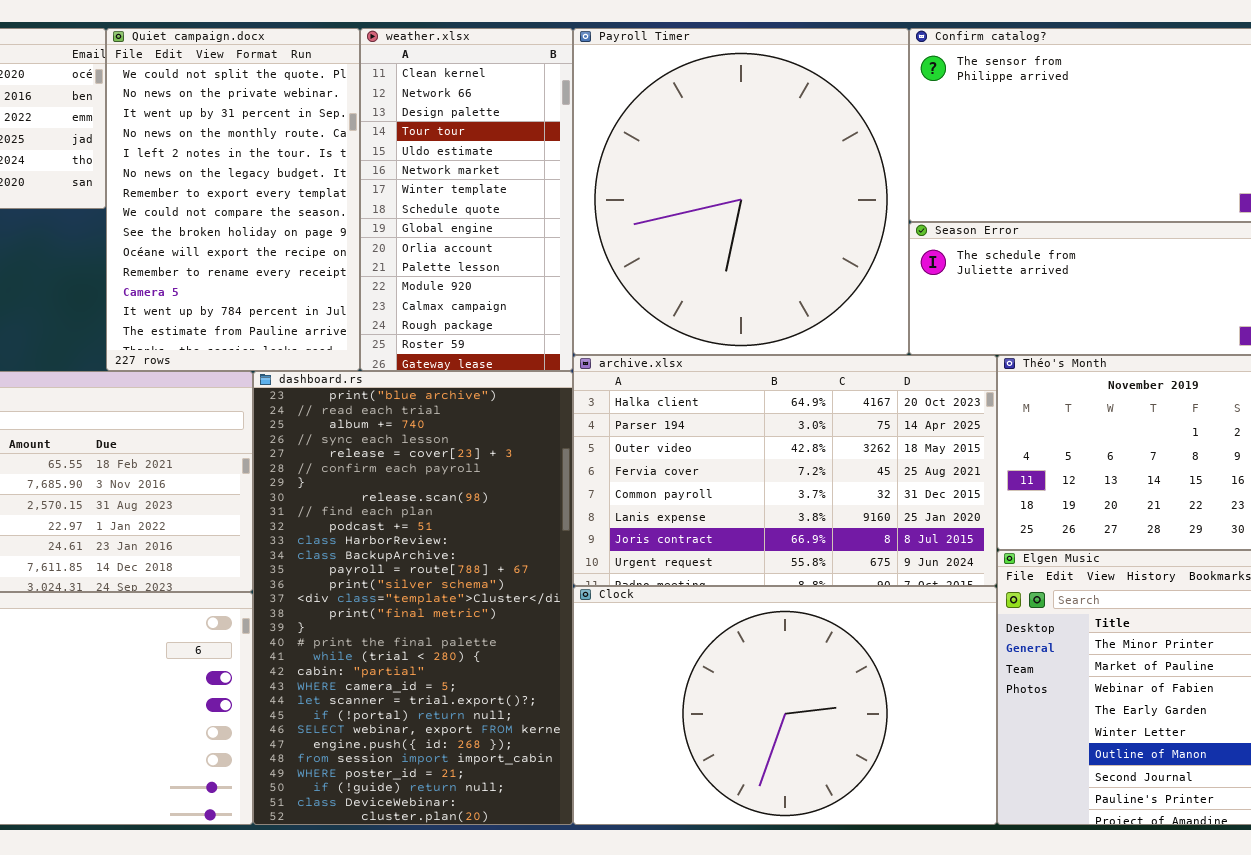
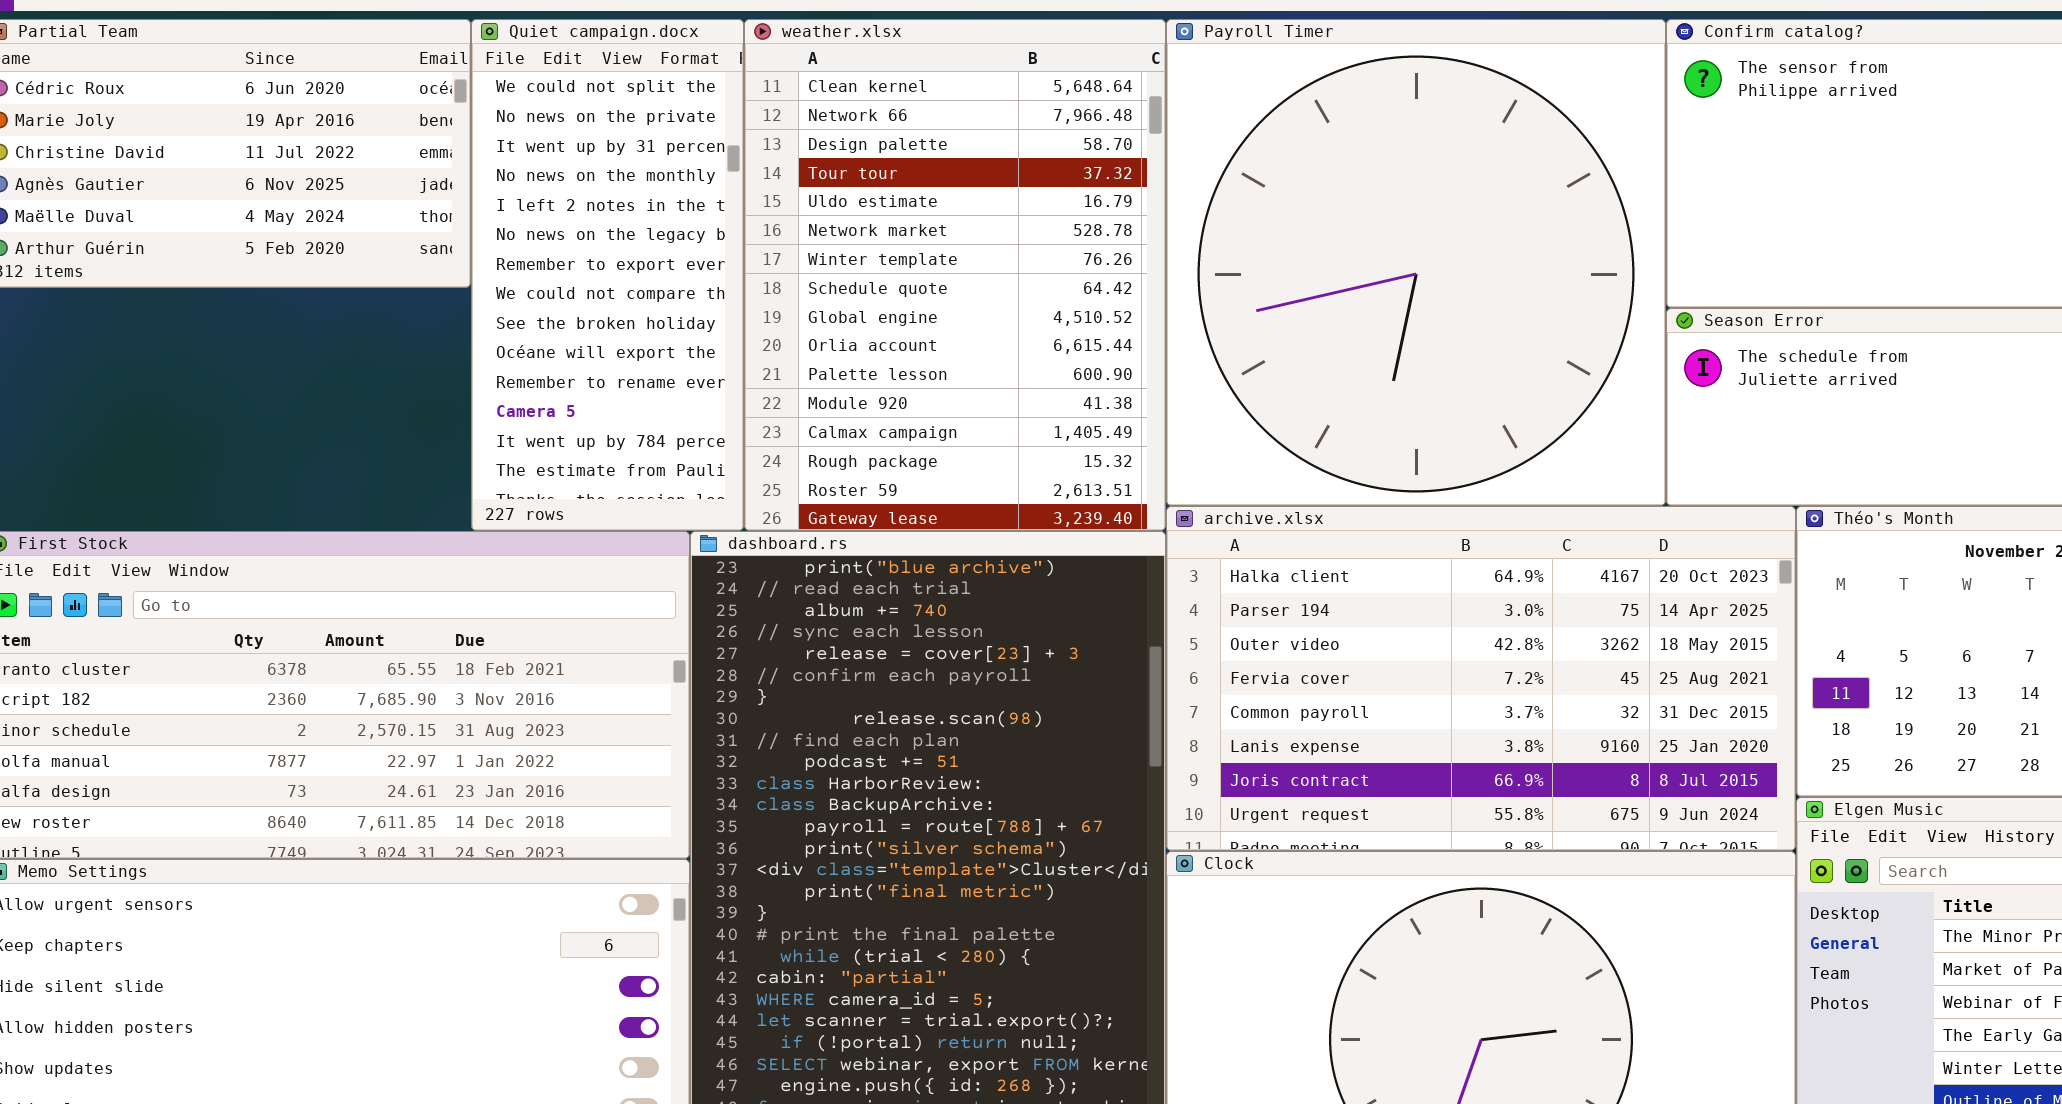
Quiet campaign.docx: [106,28,360,371] -> [471,19,744,531], resized
weather.xlsx: [360,28,573,371] -> [744,19,1166,531], resized

